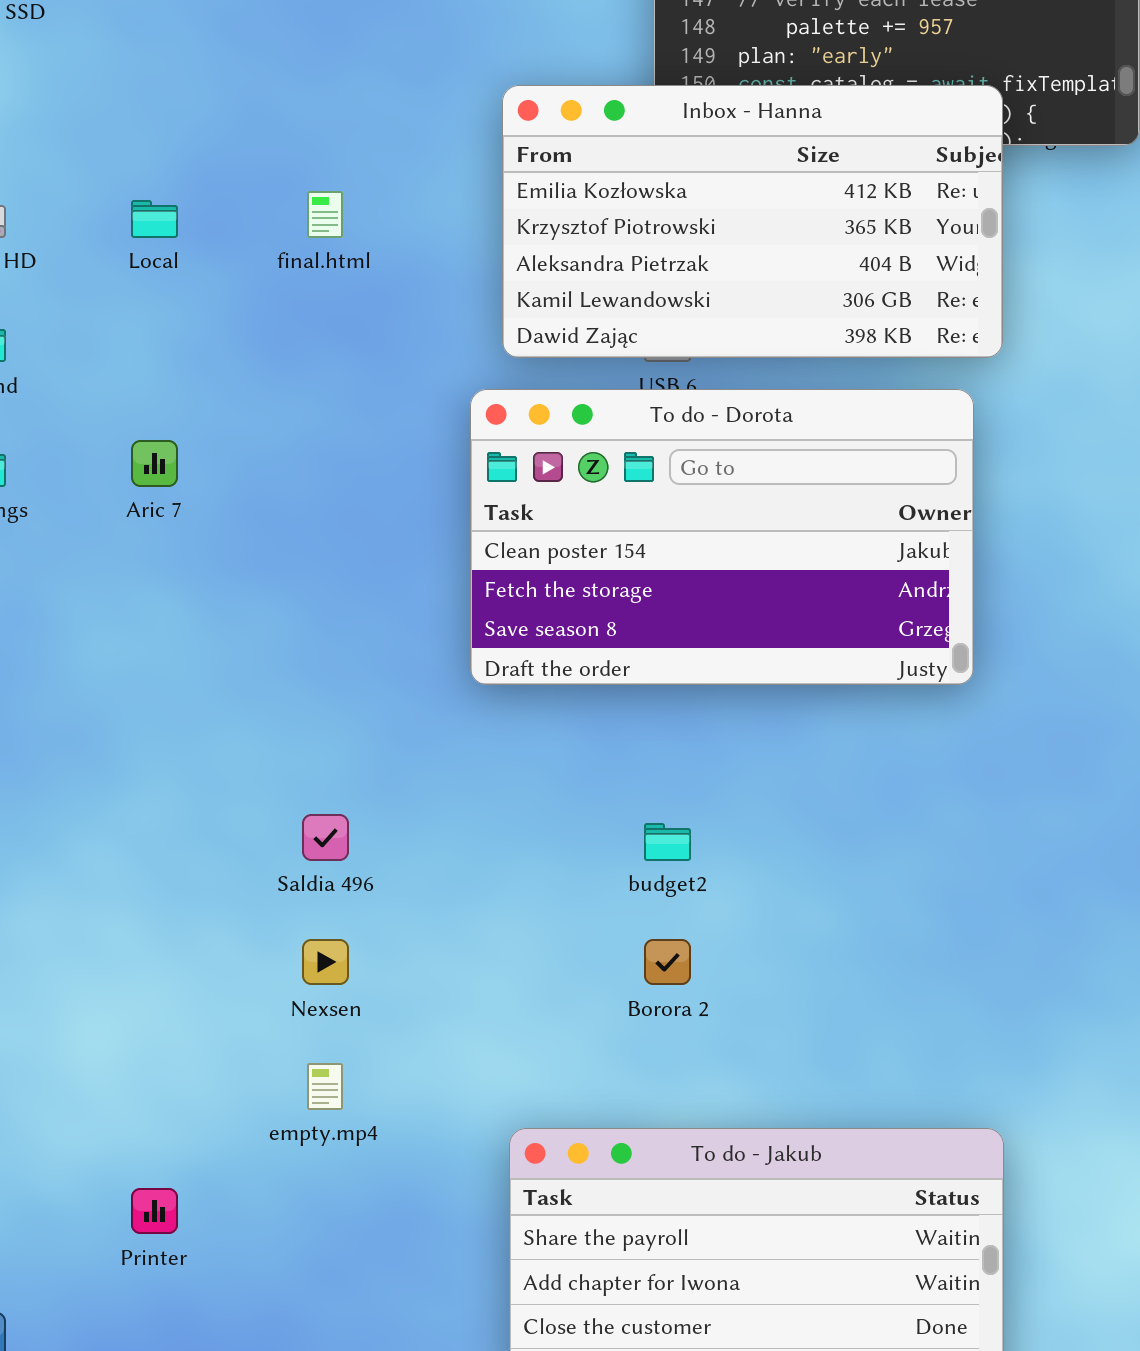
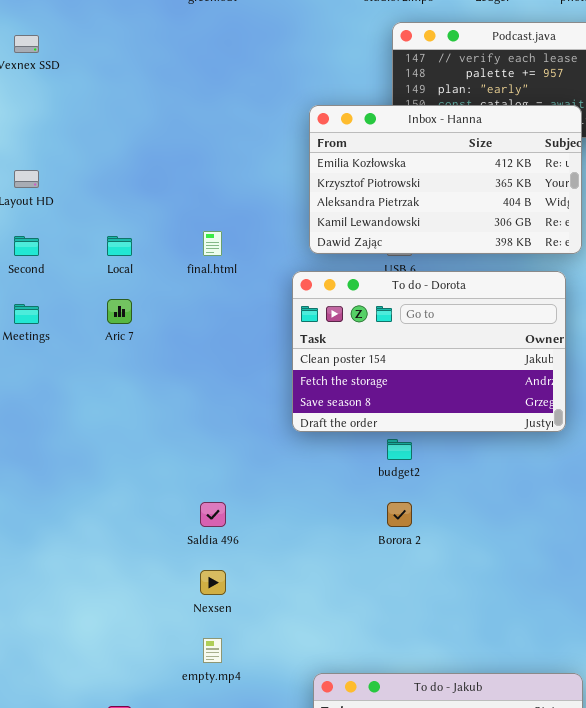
final.html: [307,191,343,238] -> [203,231,222,256], moved
Local: [131,200,178,238] -> [107,236,132,256], moved
budget2: [644,823,691,861] -> [387,439,412,460], moved
Borora 2: [644,939,691,985] -> [387,502,412,527], moved

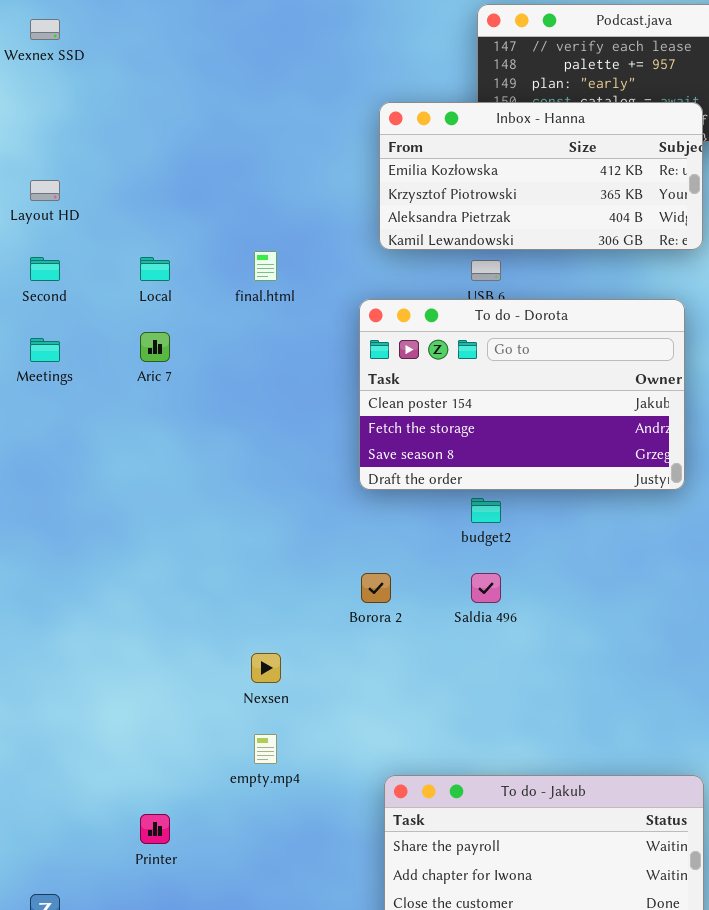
Inbox - Hanna: [309,105,582,254] -> [379,102,703,250], resized
Saldia 496: [200,502,226,527] -> [471,573,501,603], moved
Borora 2: [387,502,412,527] -> [361,573,391,603], moved

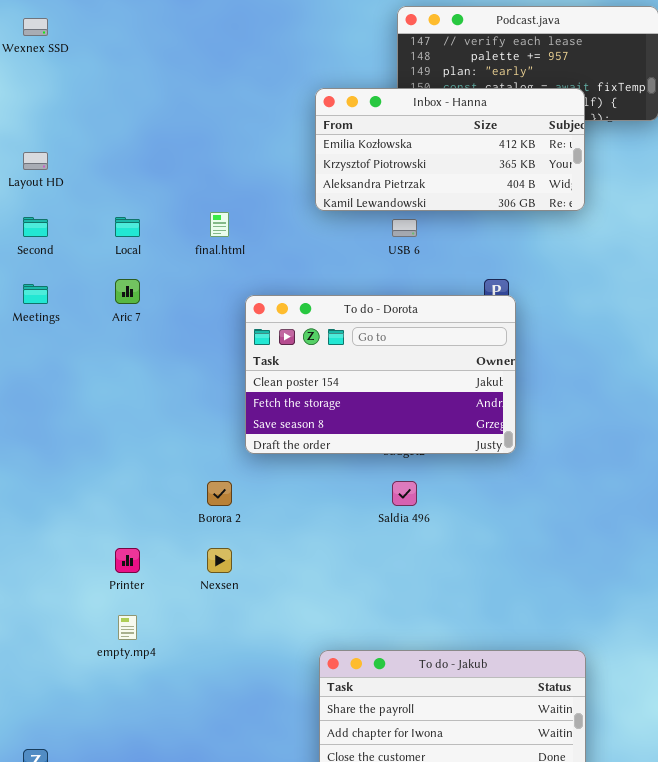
To do - Dorota: [359,299,685,490] -> [245,295,516,454], moved
Borora 2: [361,573,391,603] -> [207,481,232,506], moved
empty.mp4: [254,734,277,764] -> [118,615,137,640], moved
Printer: [140,814,170,844] -> [115,548,140,573], moved

